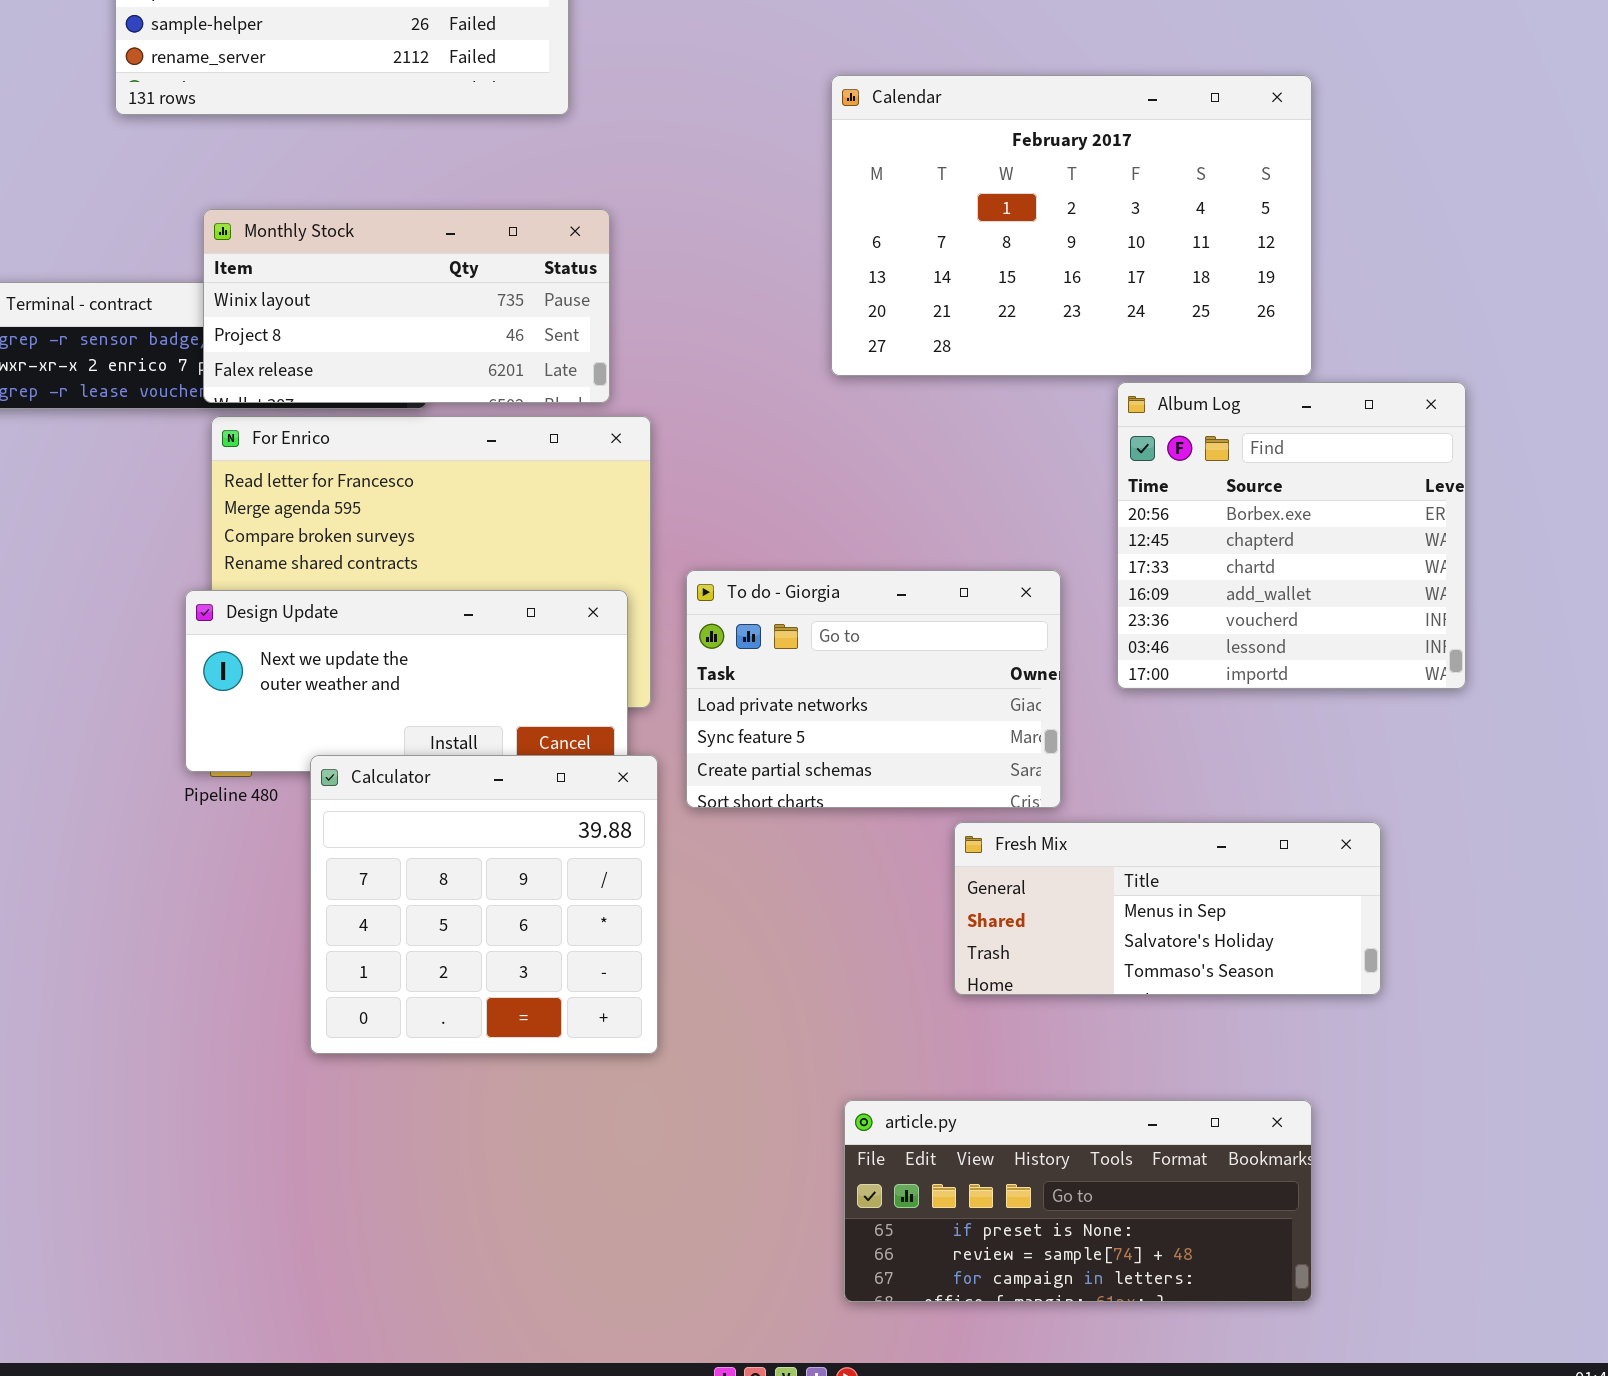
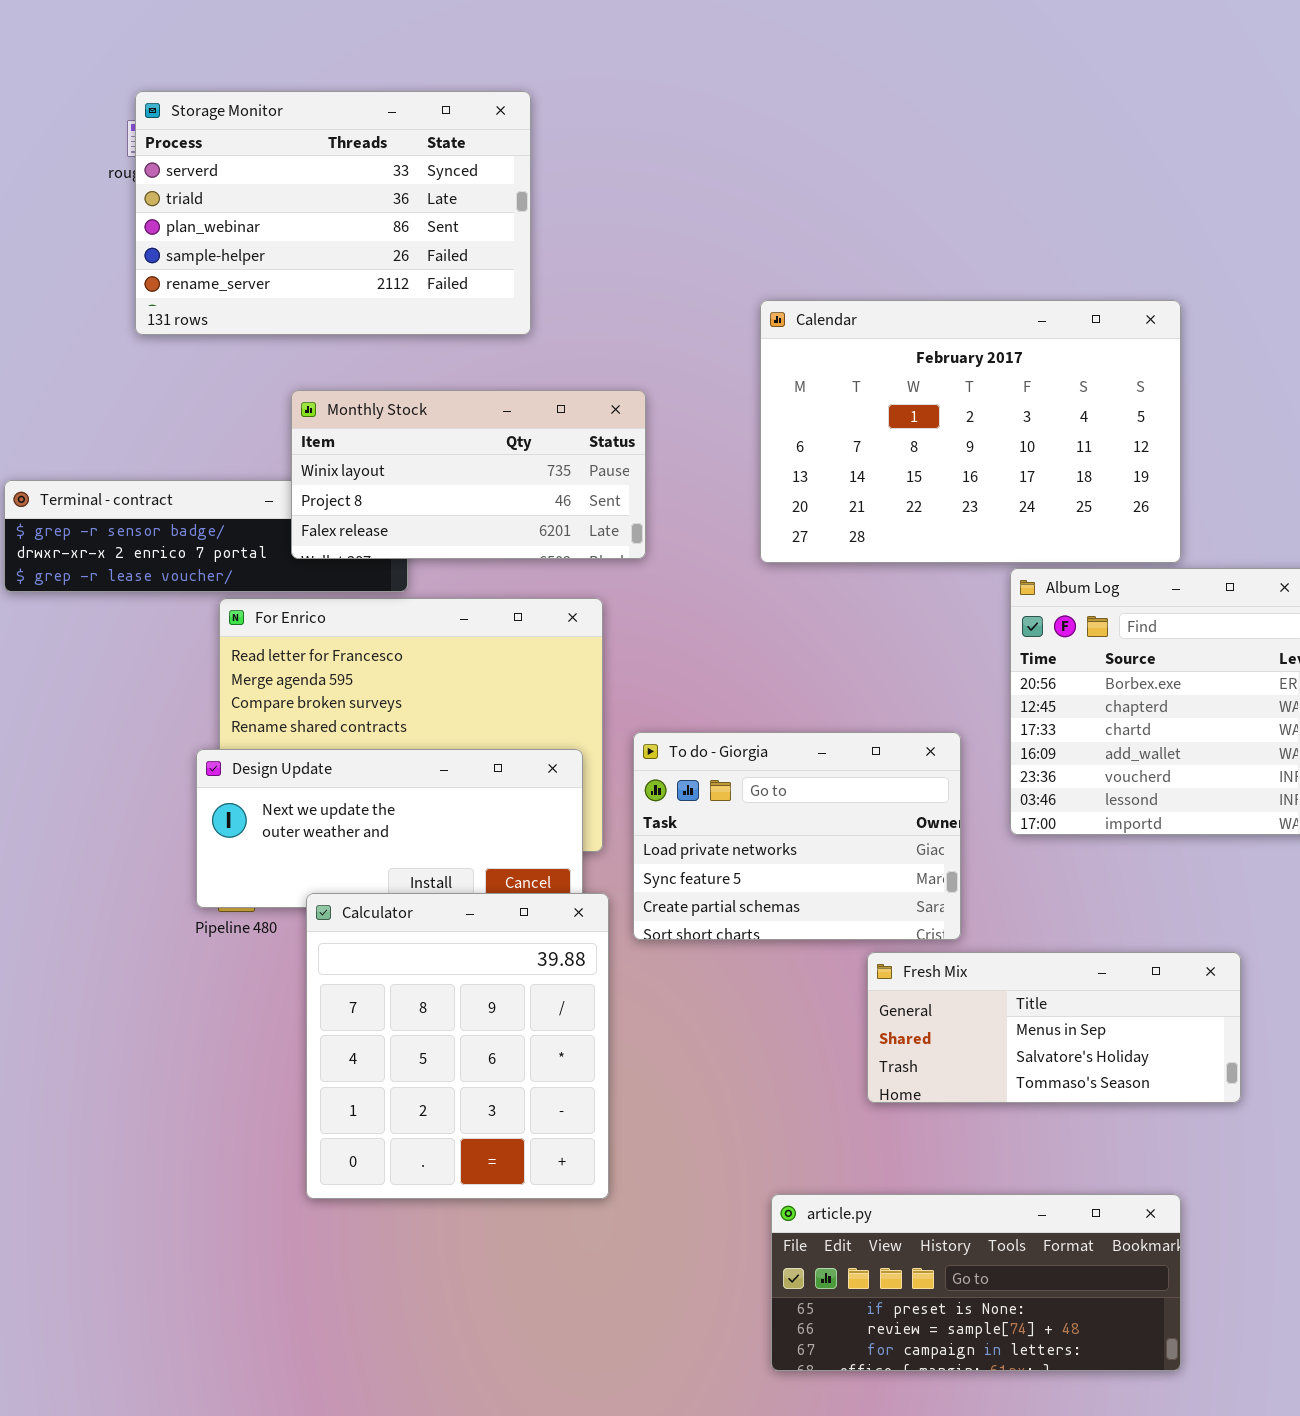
Monthly Stock: [203,209,610,403] -> [291,390,646,559], moved
Calculator: [310,755,658,1054] -> [306,893,609,1199], resized

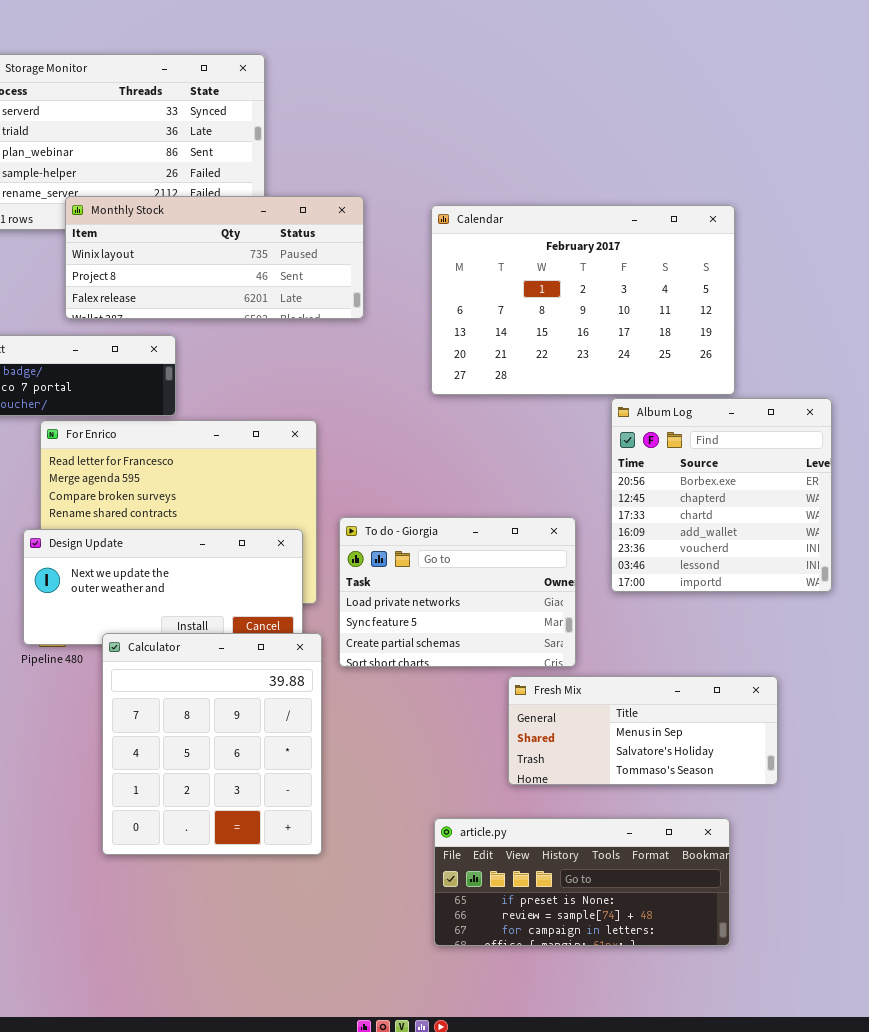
Monthly Stock: [291,390,646,559] -> [65,196,364,319], moved, resized
article.py: [771,1194,1181,1371] -> [434,818,730,946], moved

